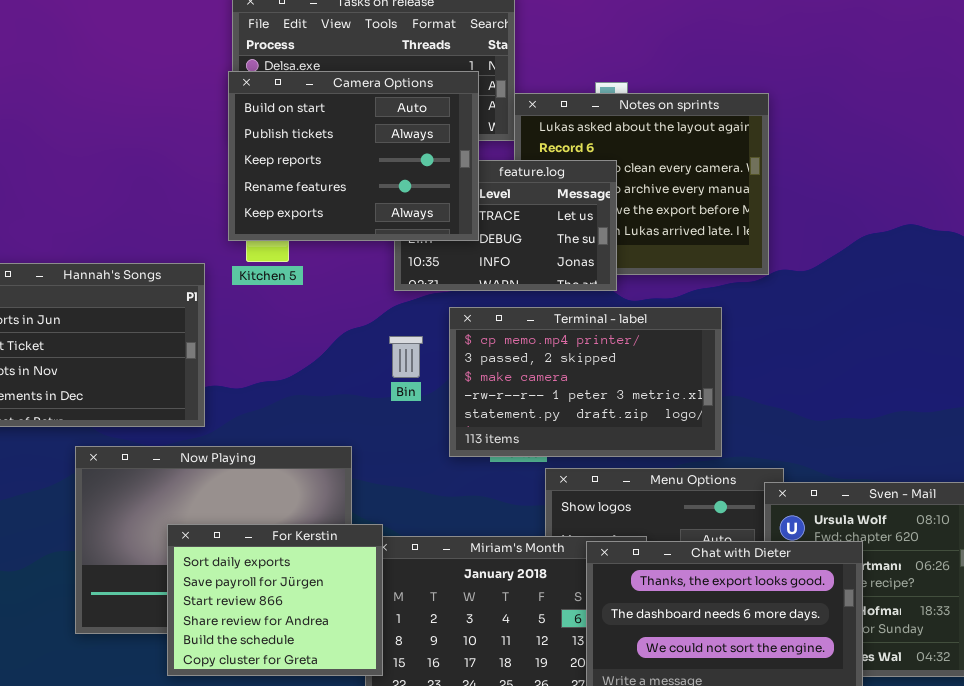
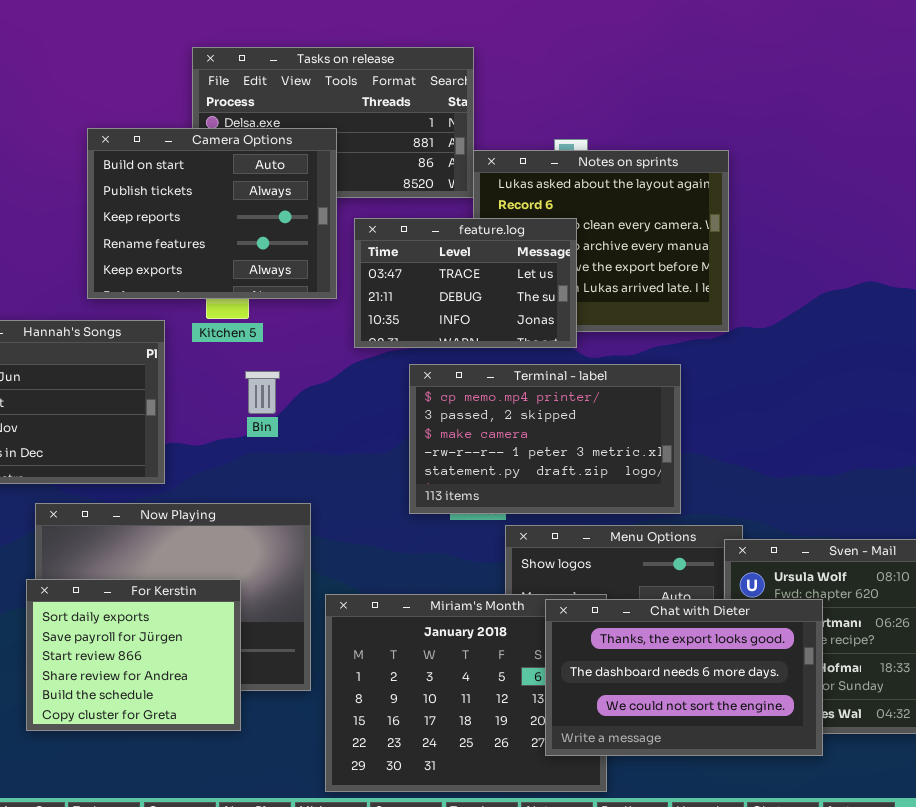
Camera Options: [228,71,479,241] -> [87,128,337,299], moved
Bin: [389,336,423,378] -> [245,371,280,414], moved
For Kerstin: [167,524,383,676] -> [26,579,241,731], moved

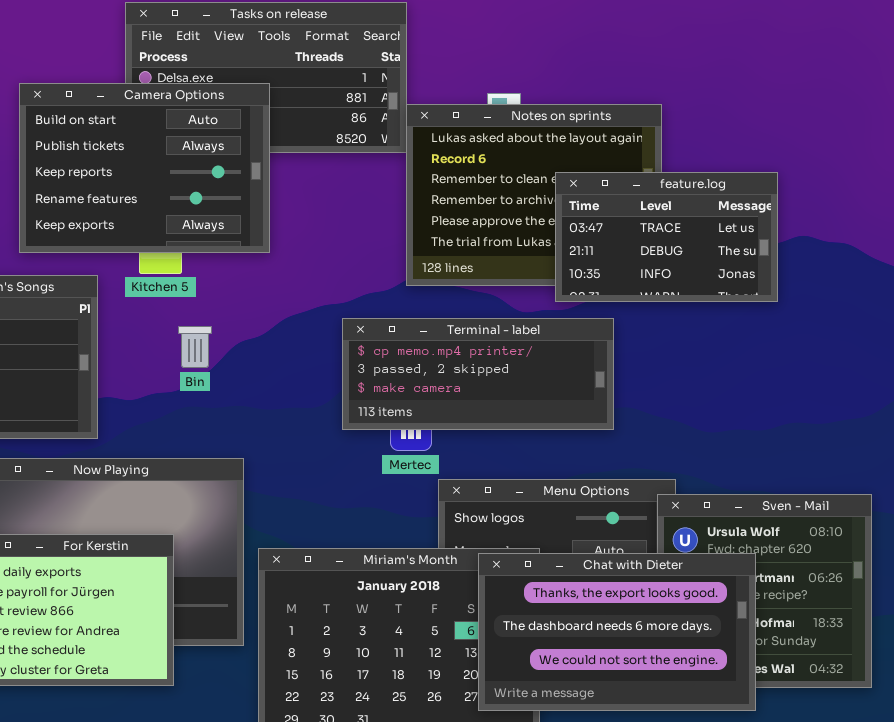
feature.log: [354,218,577,348] -> [555,172,778,302], moved
Terminal - label: [409,364,681,514] -> [342,318,614,430], resized

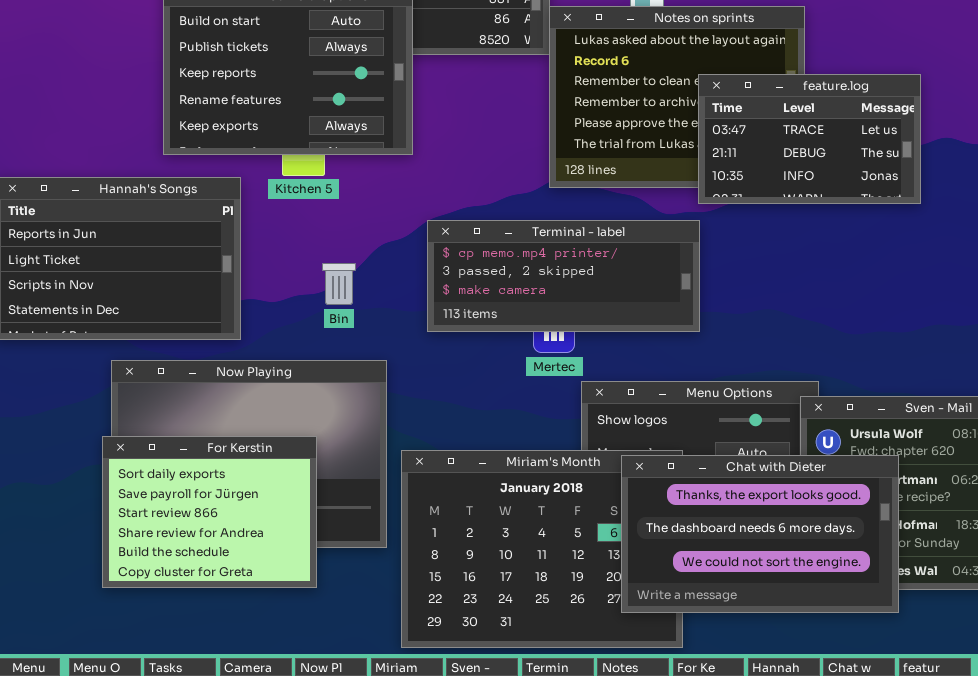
Terminal - label: [342,318,614,430] -> [427,220,700,332], moved
Bin: [178,326,212,368] -> [322,263,356,305], moved

